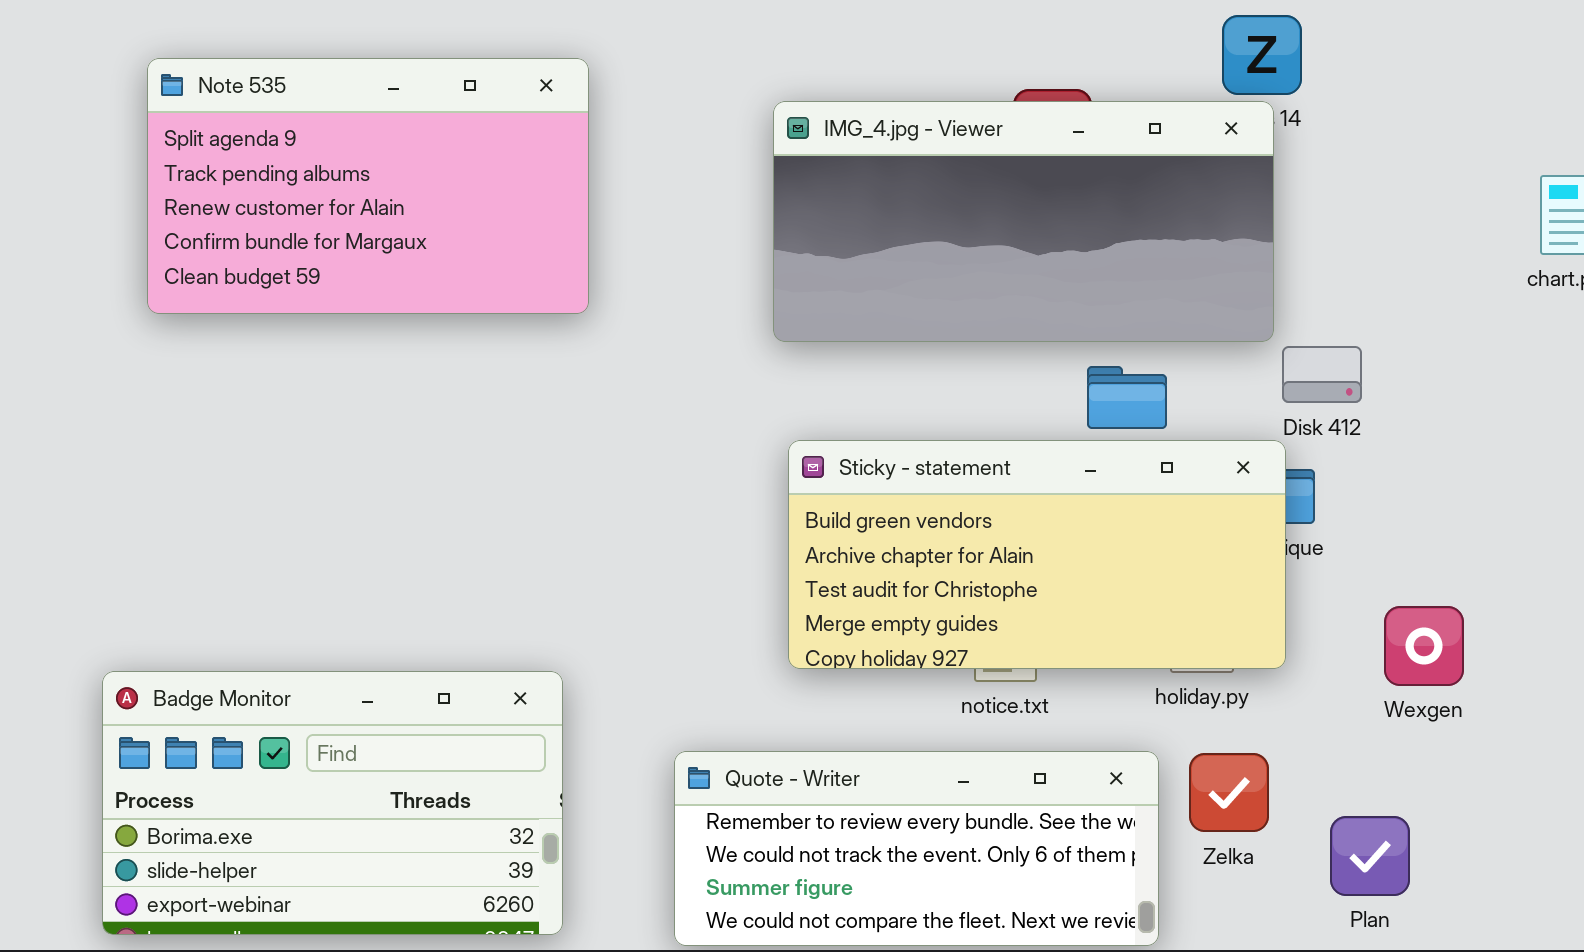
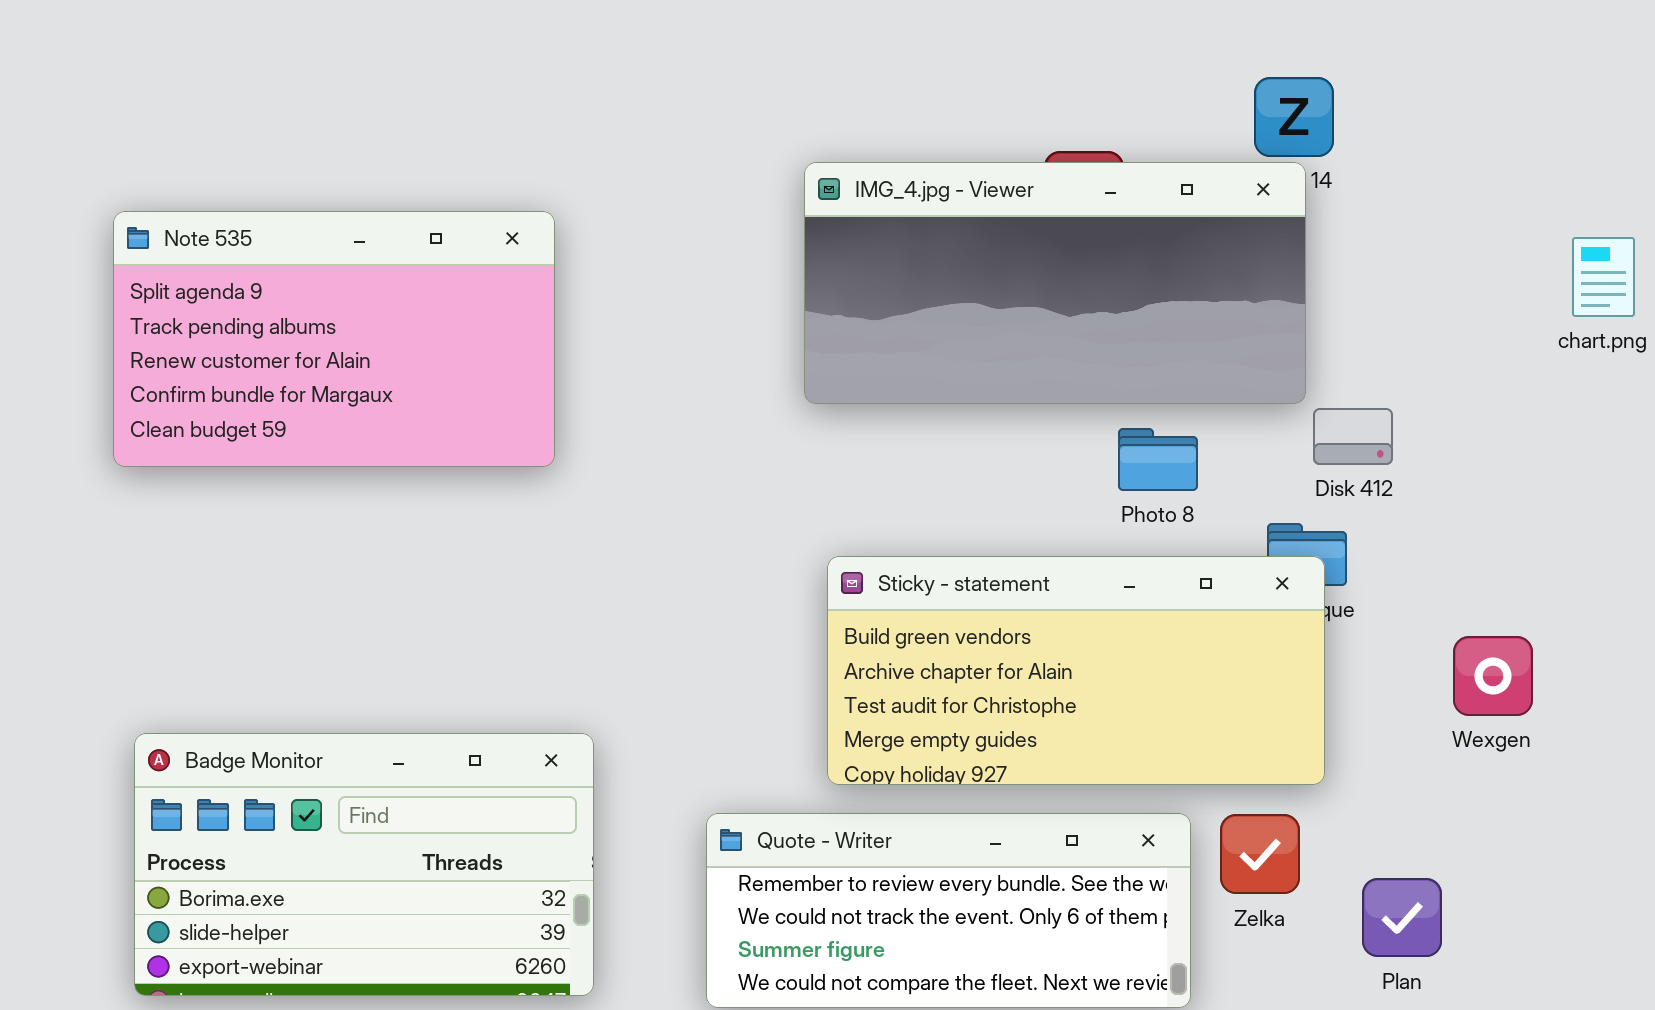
Note 535: [147,58,589,314] -> [113,211,555,467], moved
Sticky - statement: [788,440,1286,669] -> [827,556,1325,785], moved
Wexgen: [1384,606,1464,686] -> [1453,636,1533,716], moved

